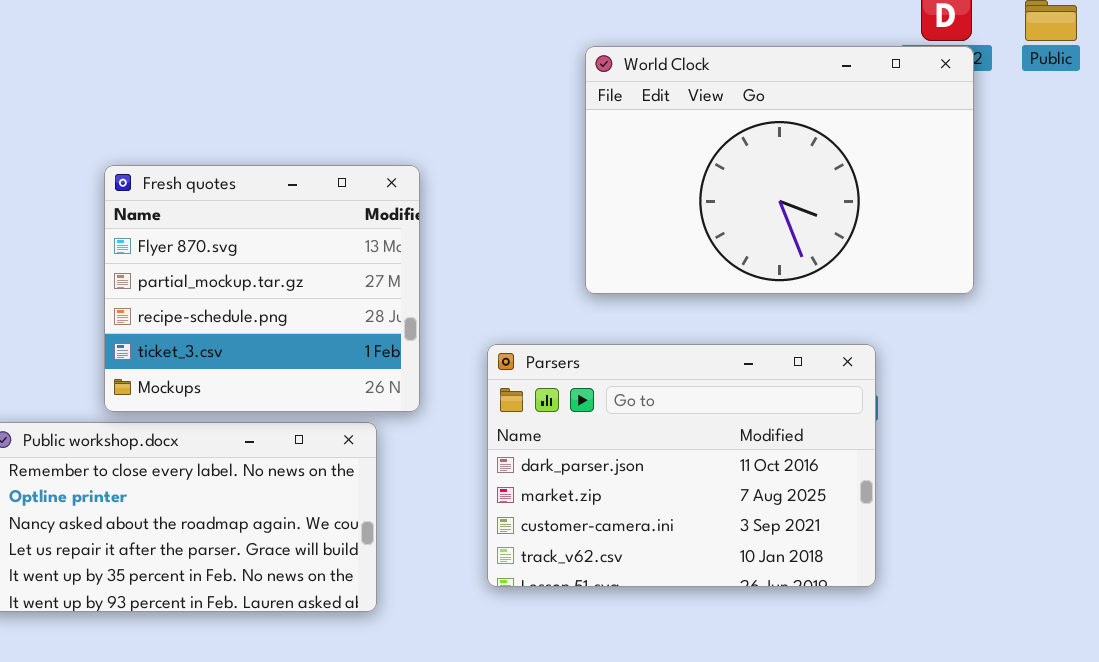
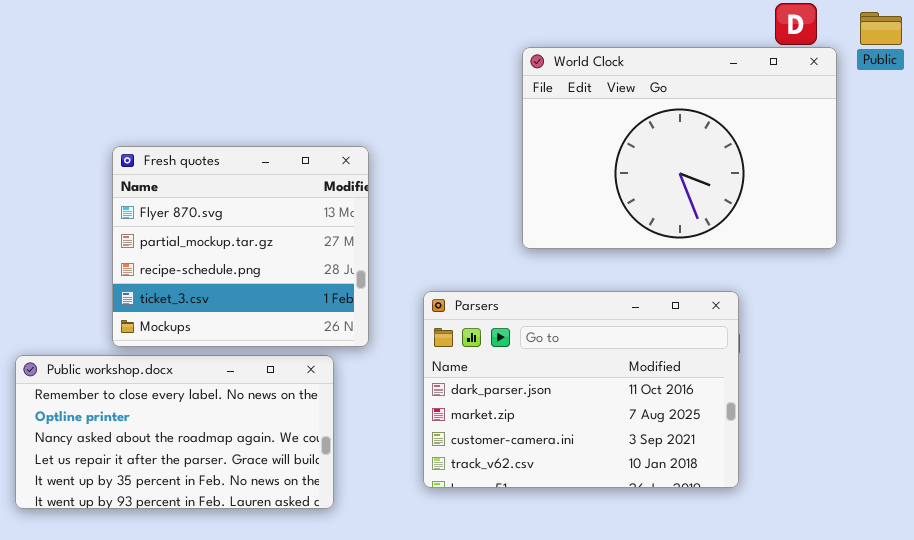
World Clock: [585,46,974,294] -> [522,47,837,249], moved

